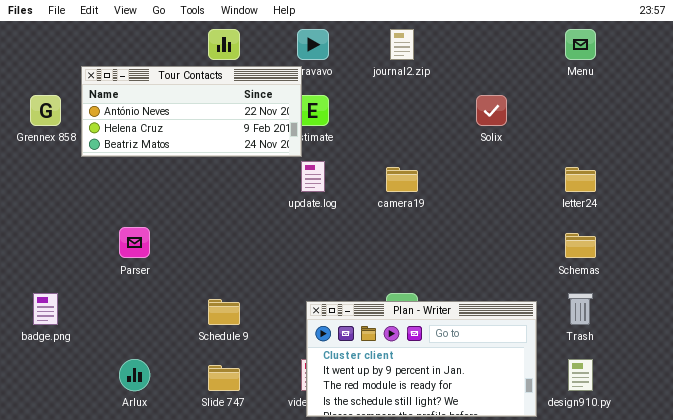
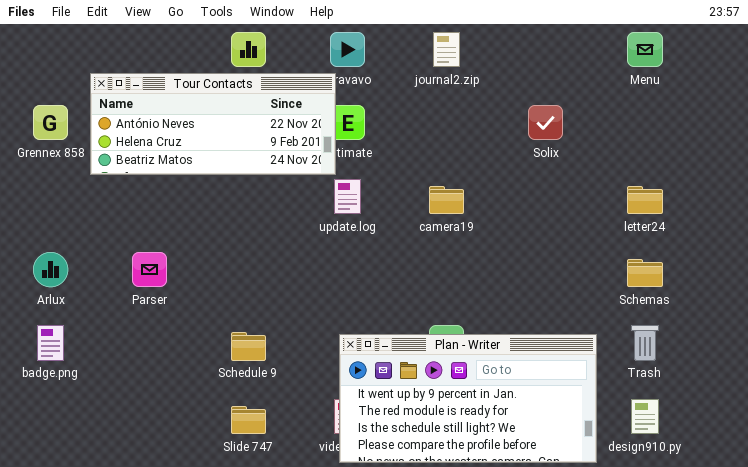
Plan - Writer: [306,301,537,417] -> [339,334,597,463], scrolled down 1 row
Arlux: [119,359,150,391] -> [33,252,68,287], moved

